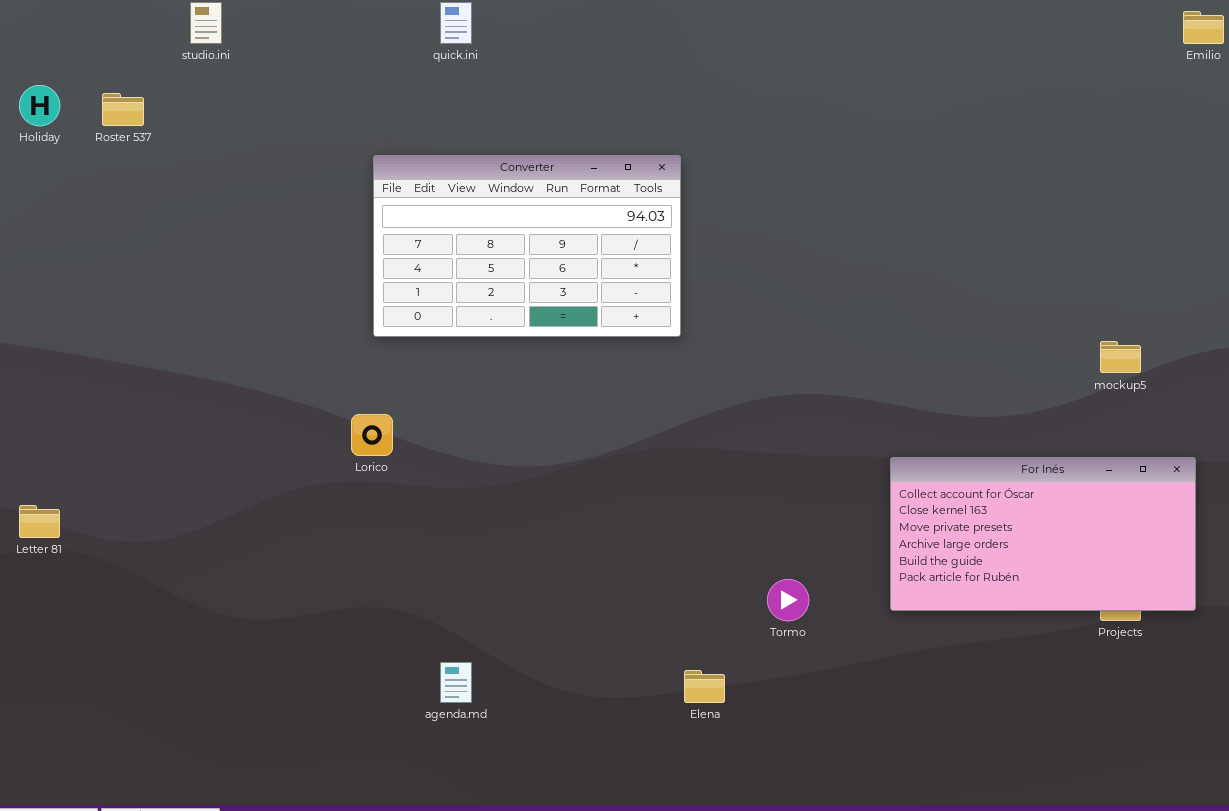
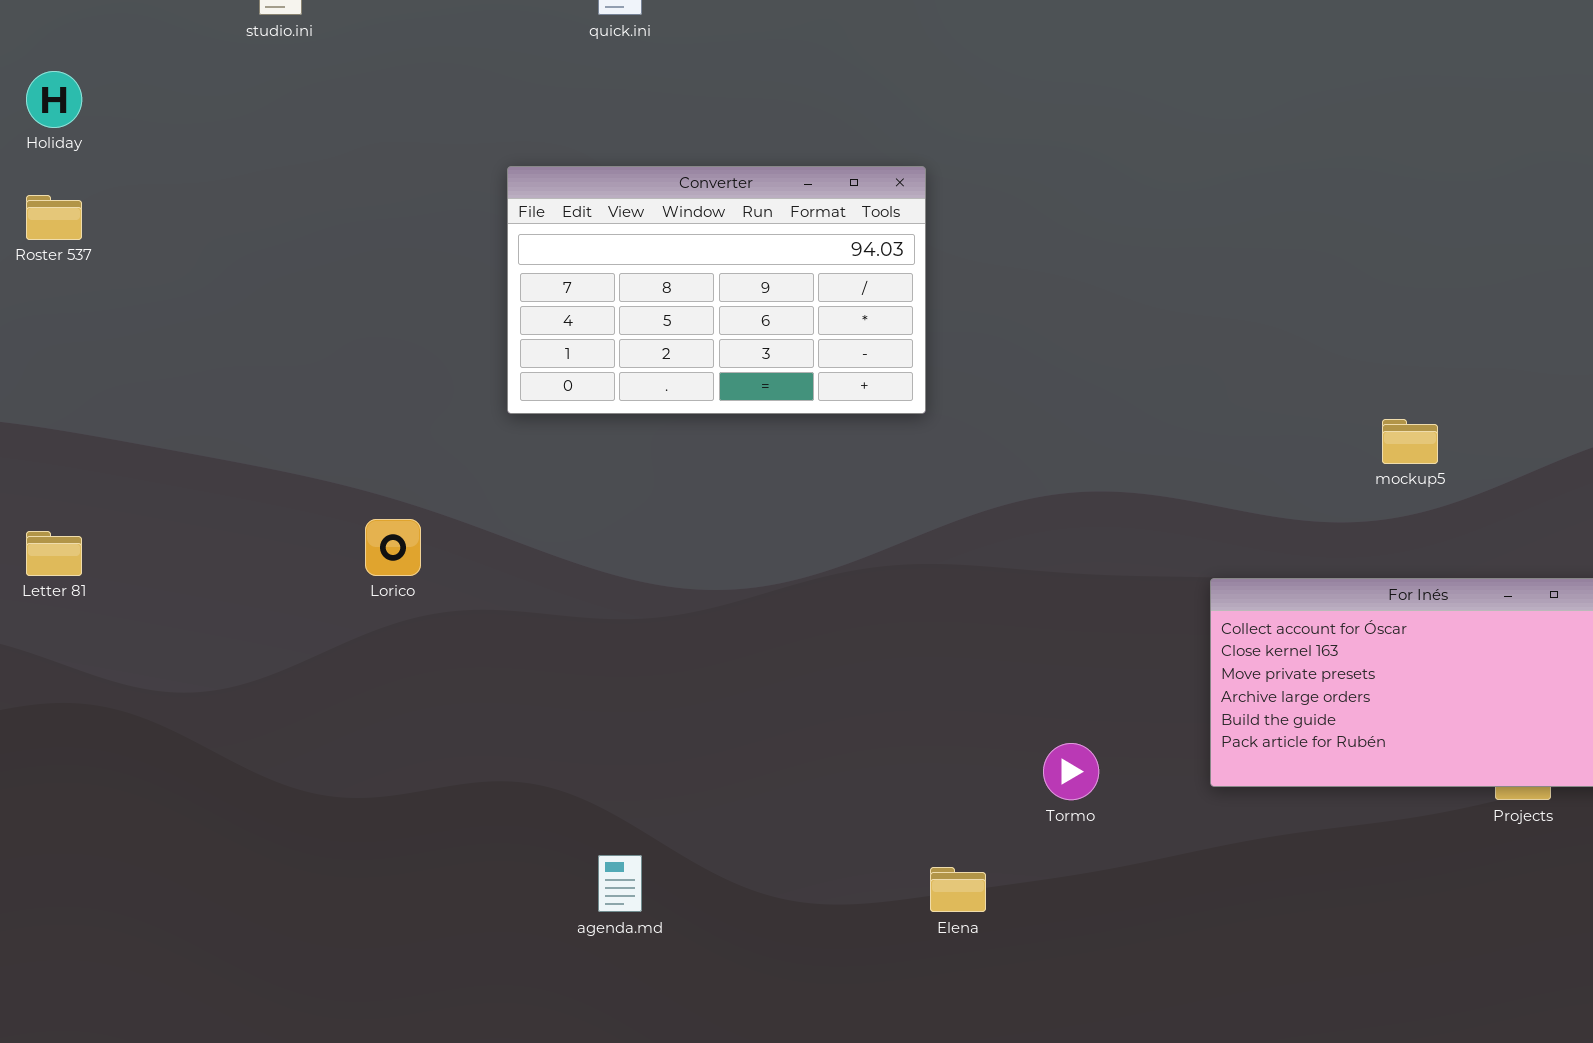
Roster 537: [102,93,144,126] -> [26,195,82,240], moved
mockup5: [1100,341,1141,373] -> [1382,419,1438,464], moved
Lorico: [351,414,393,456] -> [365,519,421,576], moved
Letter 81: [19,505,60,538] -> [26,531,82,576], moved

